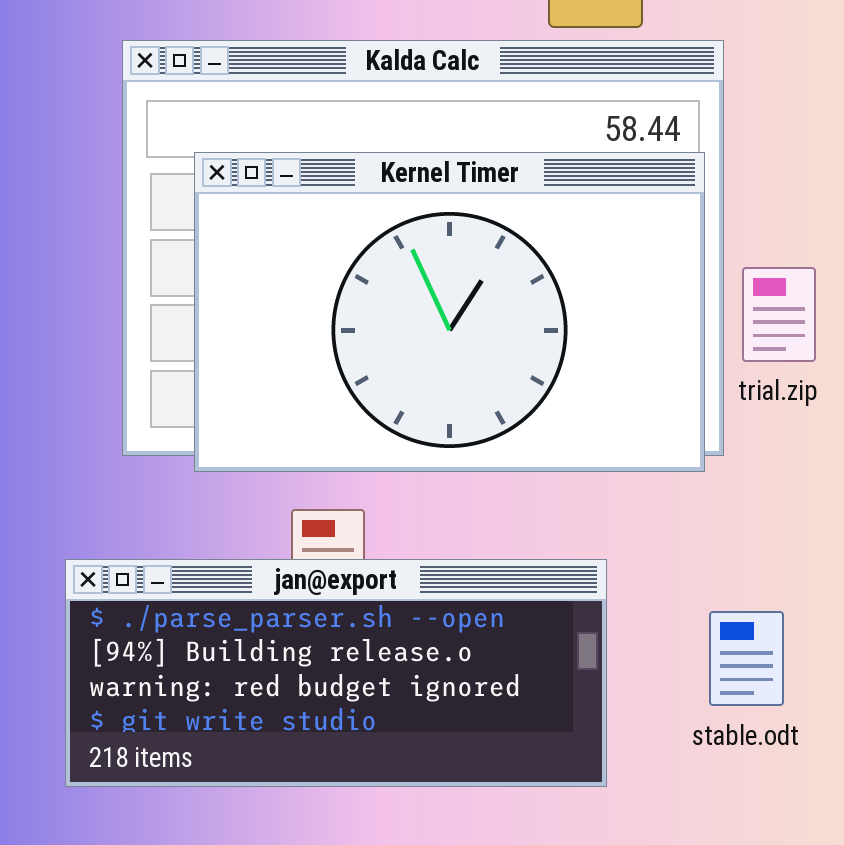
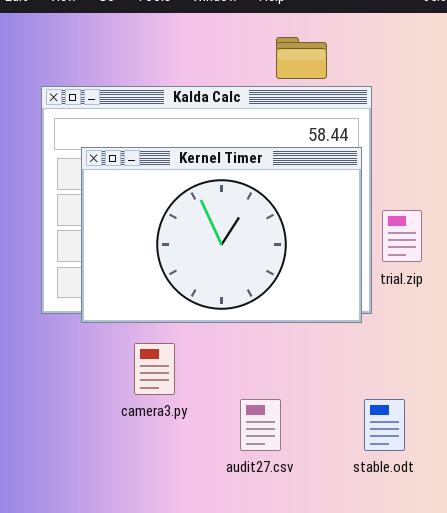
jan@export: [65,559,607,787] -> none, closed

